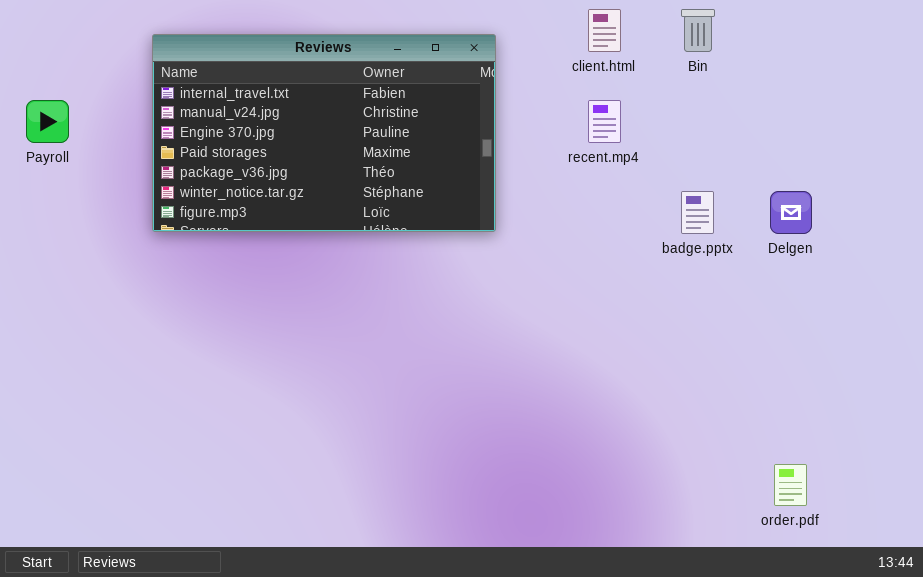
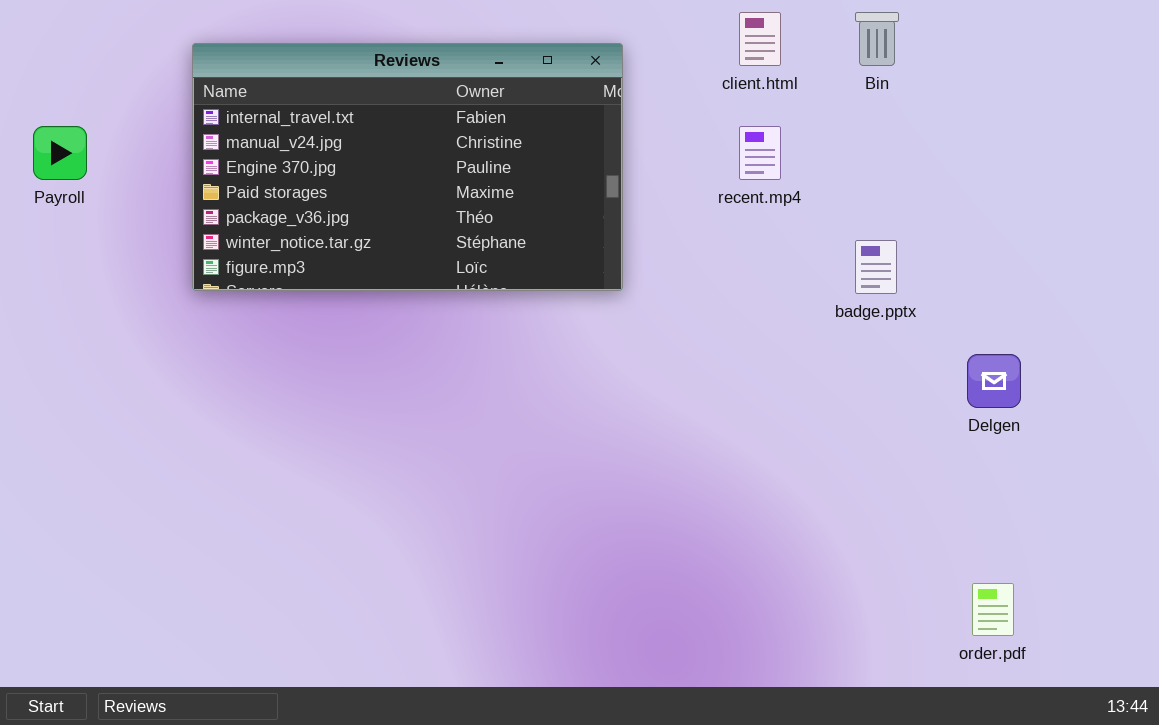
Delgen: [770,191,812,234] -> [967,354,1021,408], moved

